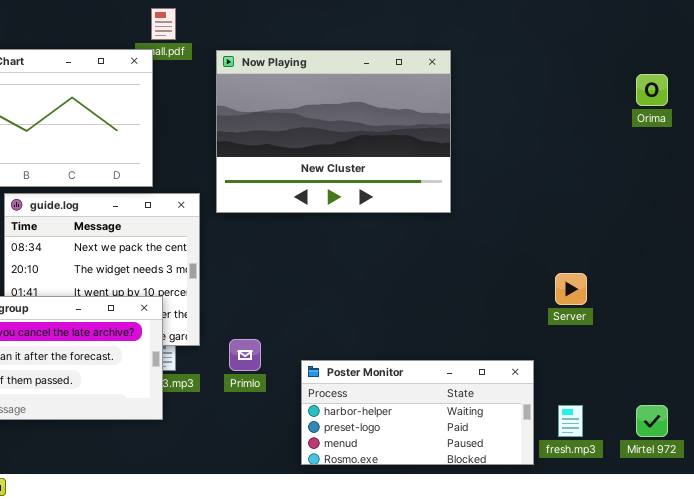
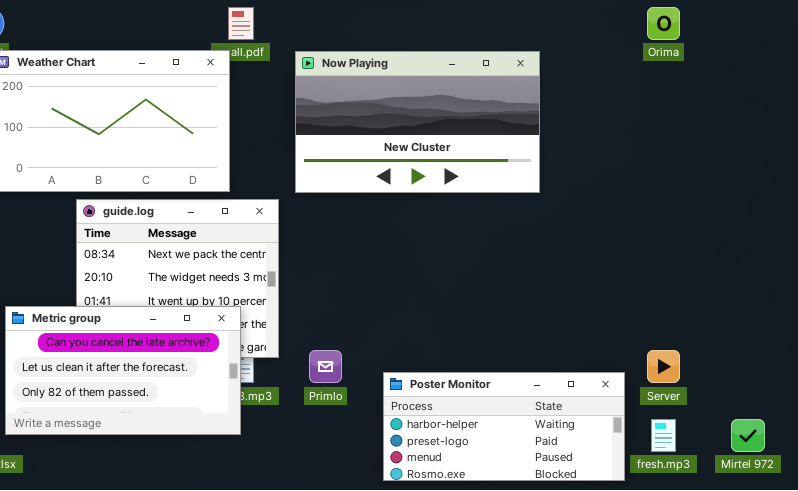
Now Playing: [216,50,451,213] -> [295,51,540,193], resized
Orima: [636,74,668,106] -> [647,7,680,40], moved
Server: [555,273,587,305] -> [647,350,680,383], moved

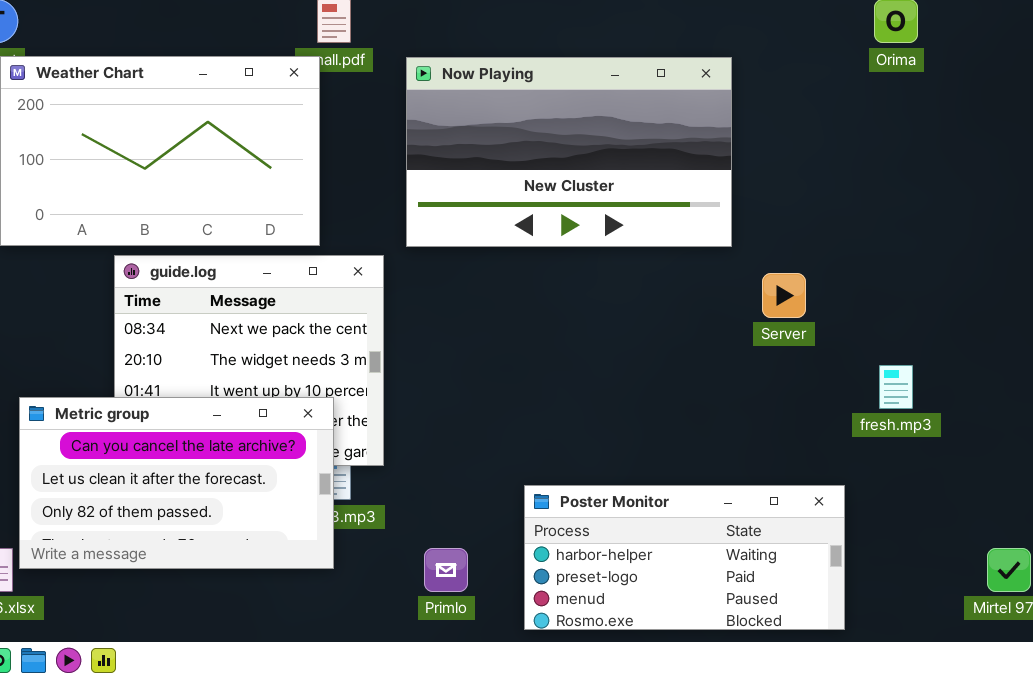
Primlo: [309,350,342,383] -> [424,548,468,592], moved
Server: [647,350,680,383] -> [762,273,806,318], moved
fresh.mp3: [651,419,676,452] -> [879,365,913,409], moved

